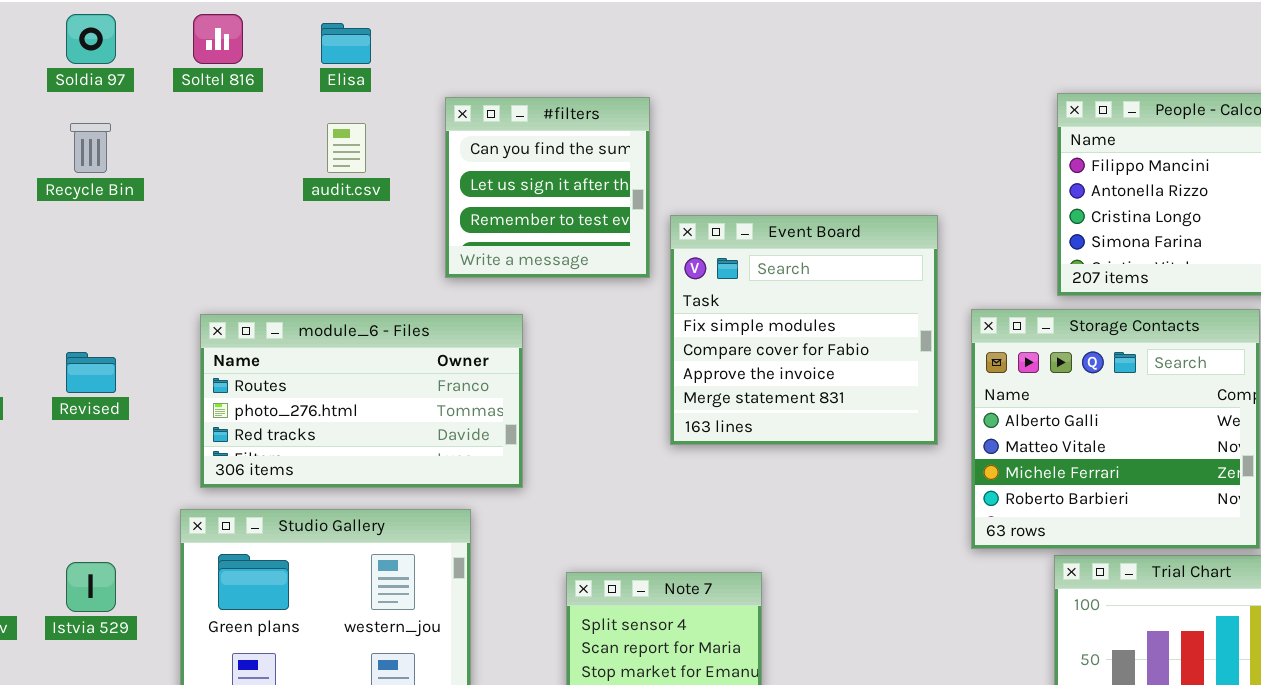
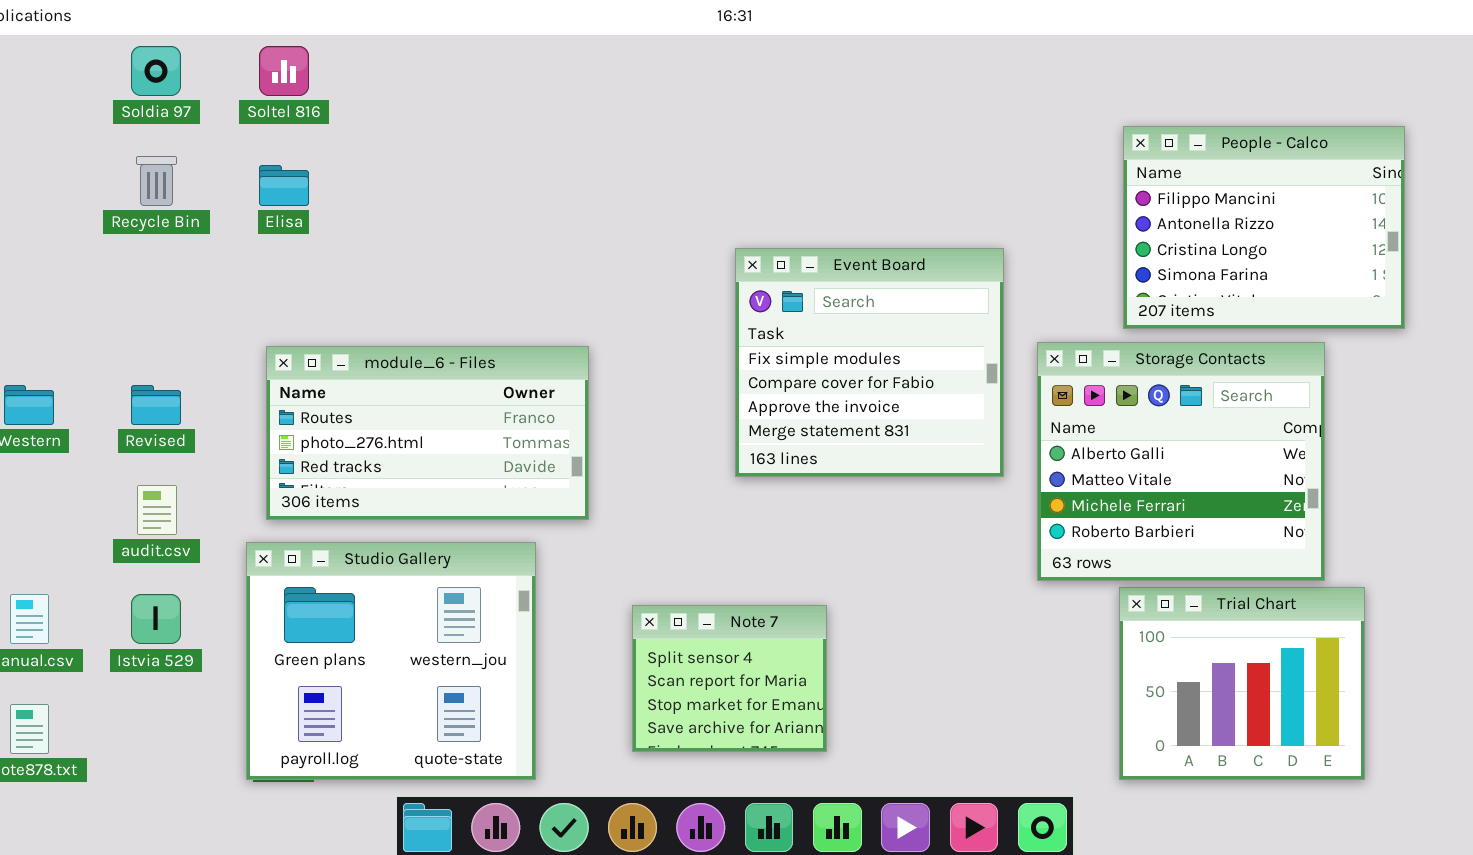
Elisa: [321,23,371,64] -> [259,165,309,206], moved
#filters: [445,97,650,278] -> none, closed
audit.csv: [327,123,366,173] -> [137,485,177,535], moved

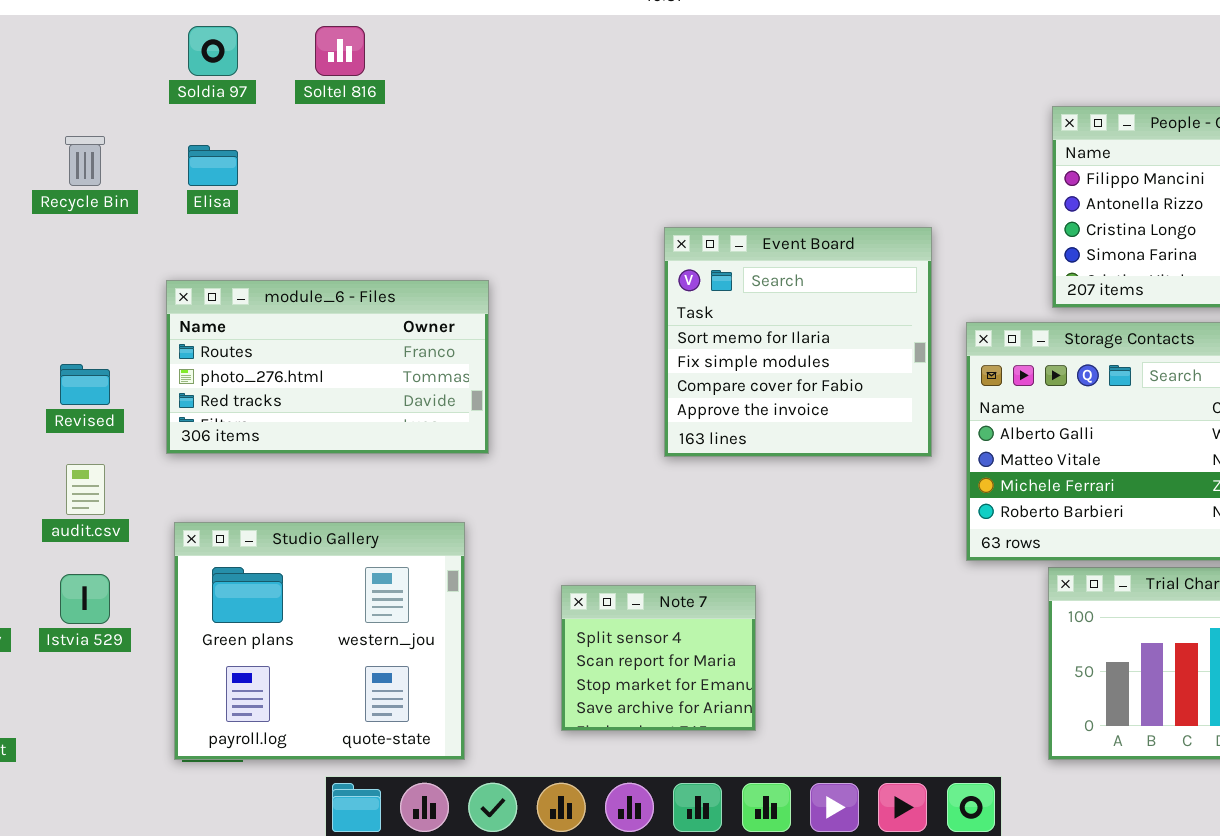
Soldia 97: [131,46,181,96] -> [188,26,238,76], moved
Soltel 816: [259,46,309,96] -> [315,26,365,76], moved
Event Board: [735,248,1004,477] -> [664,227,932,457], scrolled up 1 row
module_6 - Files: [266,346,589,520] -> [166,280,489,454], moved

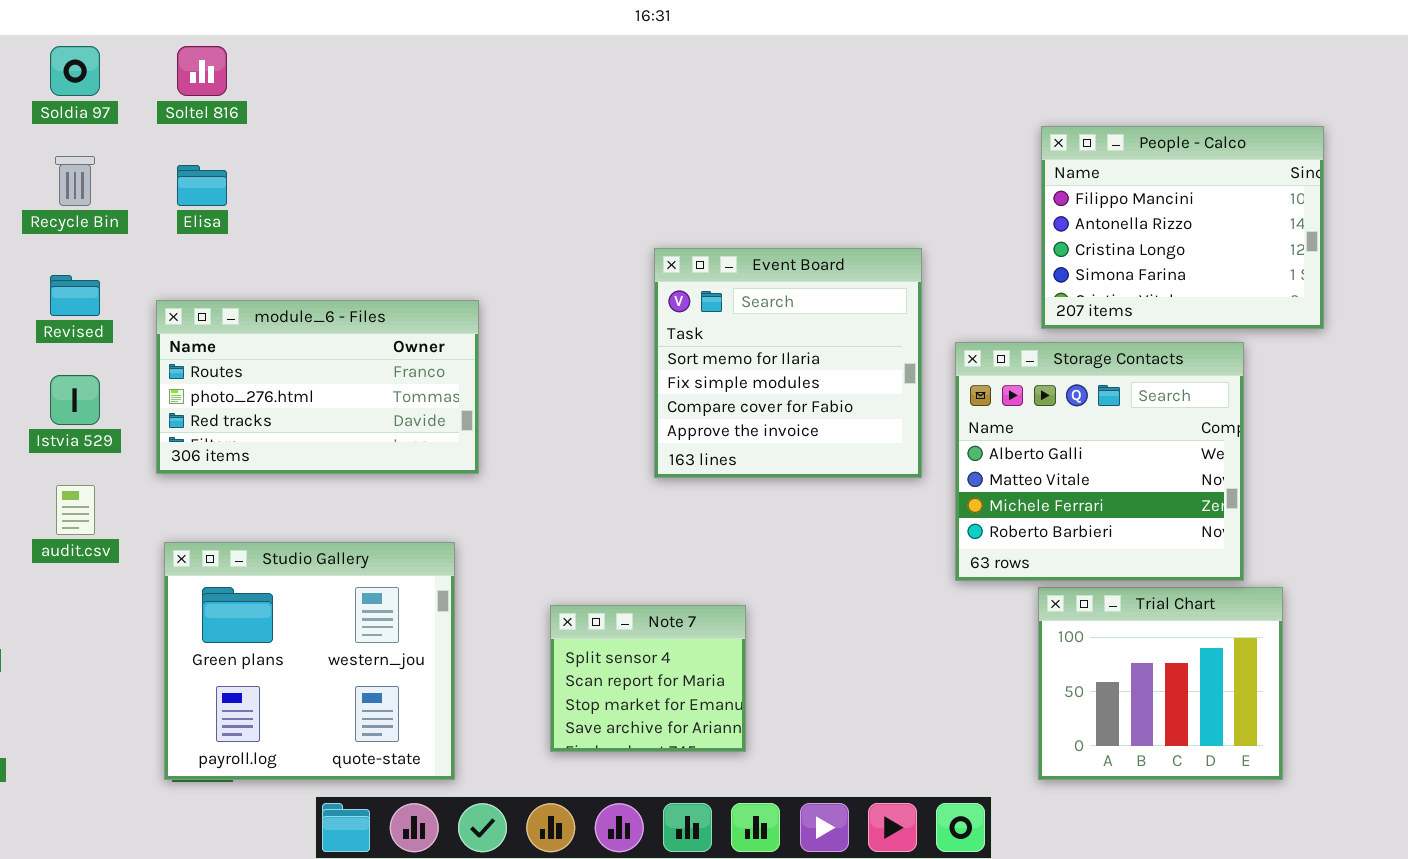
Soldia 97: [188,26,238,76] -> [50,46,100,96], moved
Soltel 816: [315,26,365,76] -> [177,46,227,96], moved
Revised: [60,364,110,405] -> [50,275,100,316], moved
Istvia 529: [60,574,110,624] -> [50,375,100,425], moved

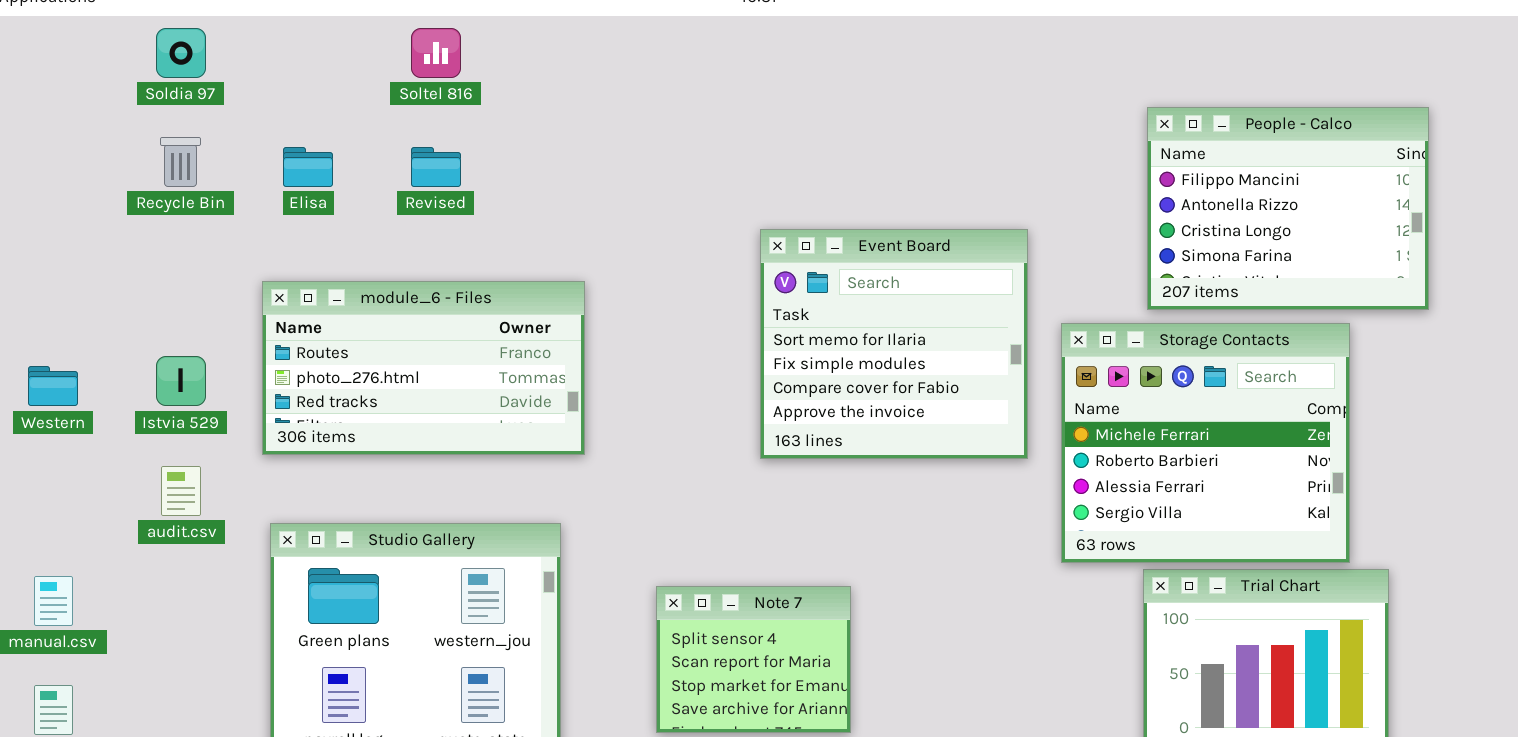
Soltel 816: [177,46,227,96] -> [411,28,461,78], moved
Revised: [50,275,100,316] -> [411,147,461,187], moved
Storage Contacts: [955,342,1244,581] -> [1061,323,1350,563], scrolled down 2 rows

